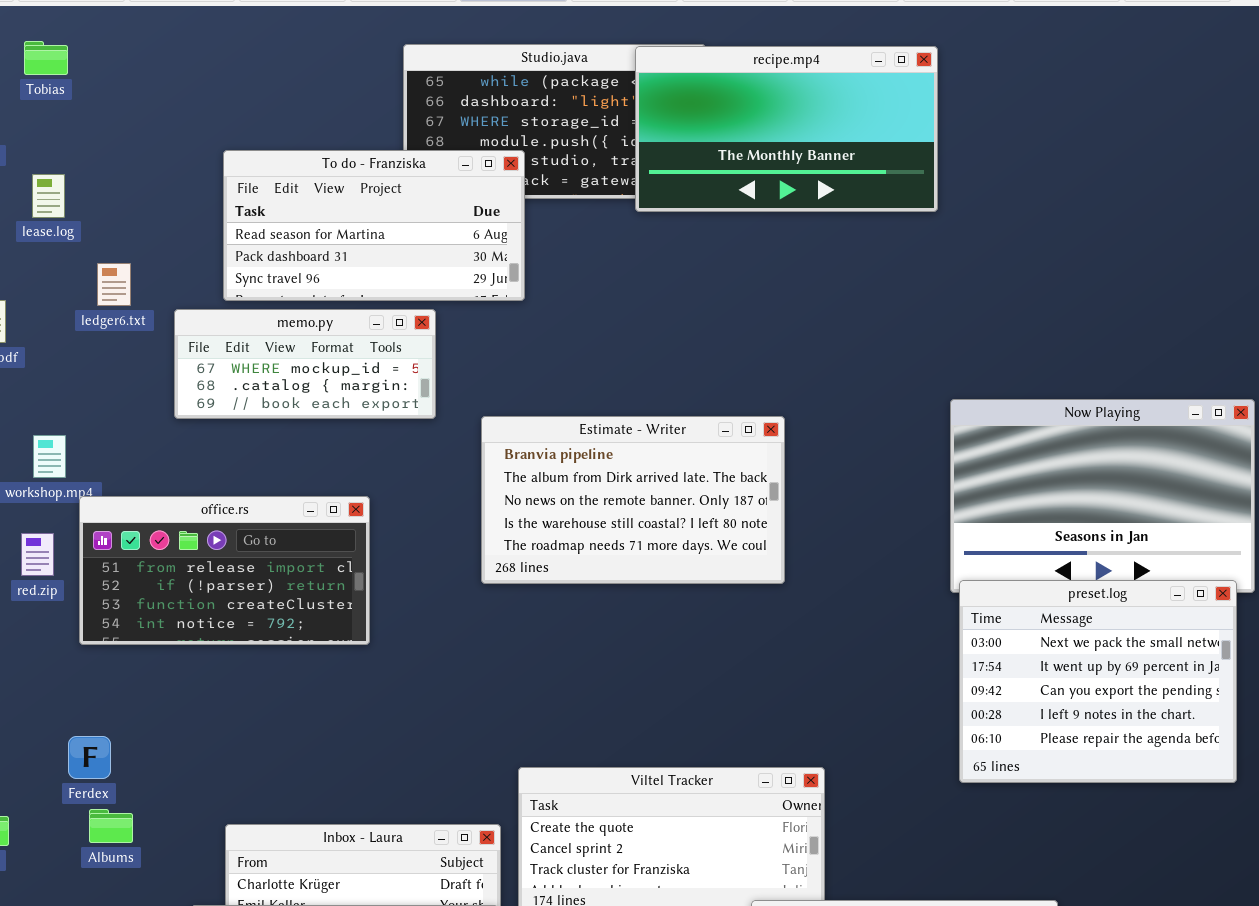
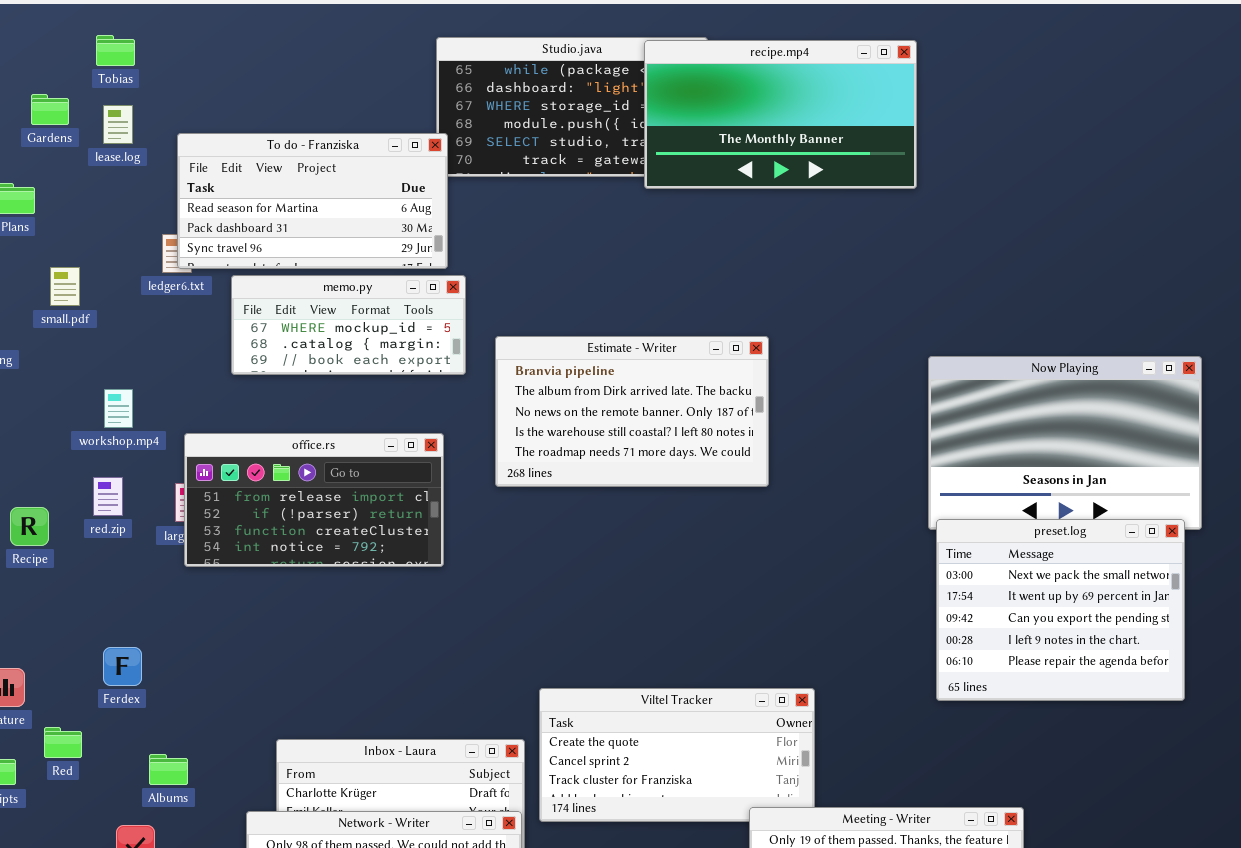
To do - Franziska: [223,150,525,301] -> [177,133,448,269], moved
lease.log: [32,174,65,218] -> [103,105,133,144], moved
Estimate - Writer: [481,416,785,584] -> [495,336,769,487], moved
office.rs: [79,496,370,645] -> [184,433,444,567], moved
Ferdex: [68,736,111,779] -> [103,647,142,686], moved
Albums: [89,809,133,843] -> [149,754,188,785], moved

